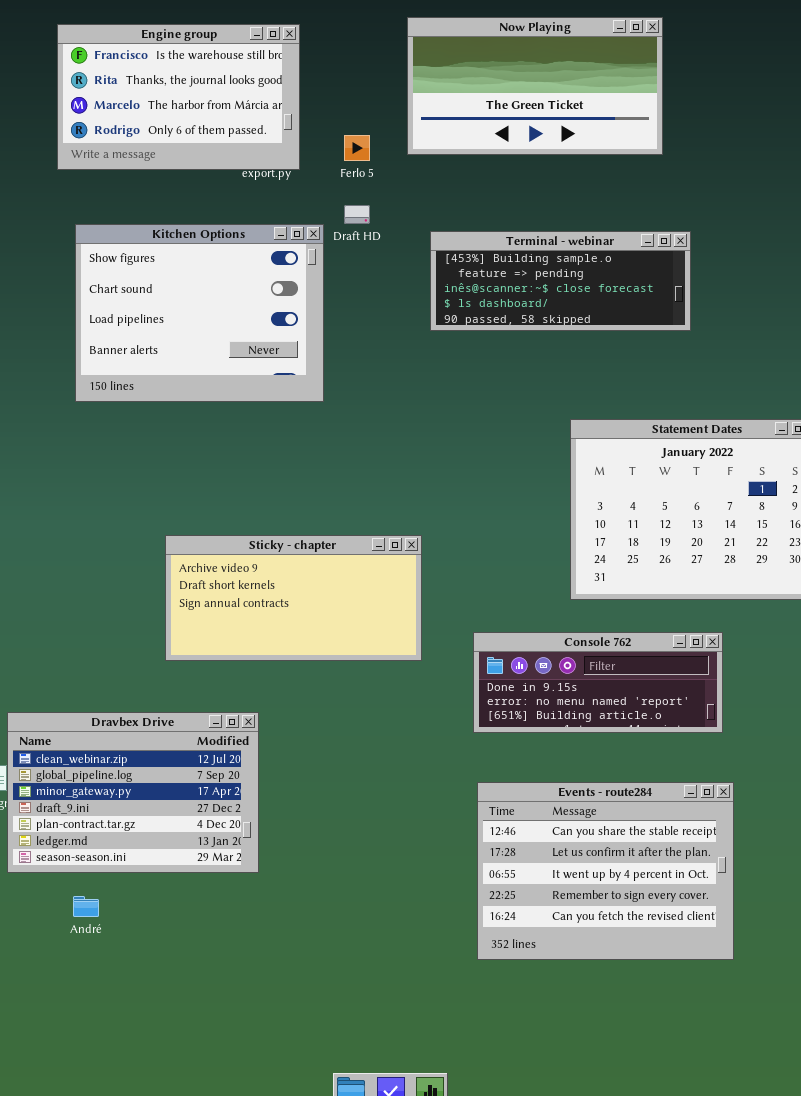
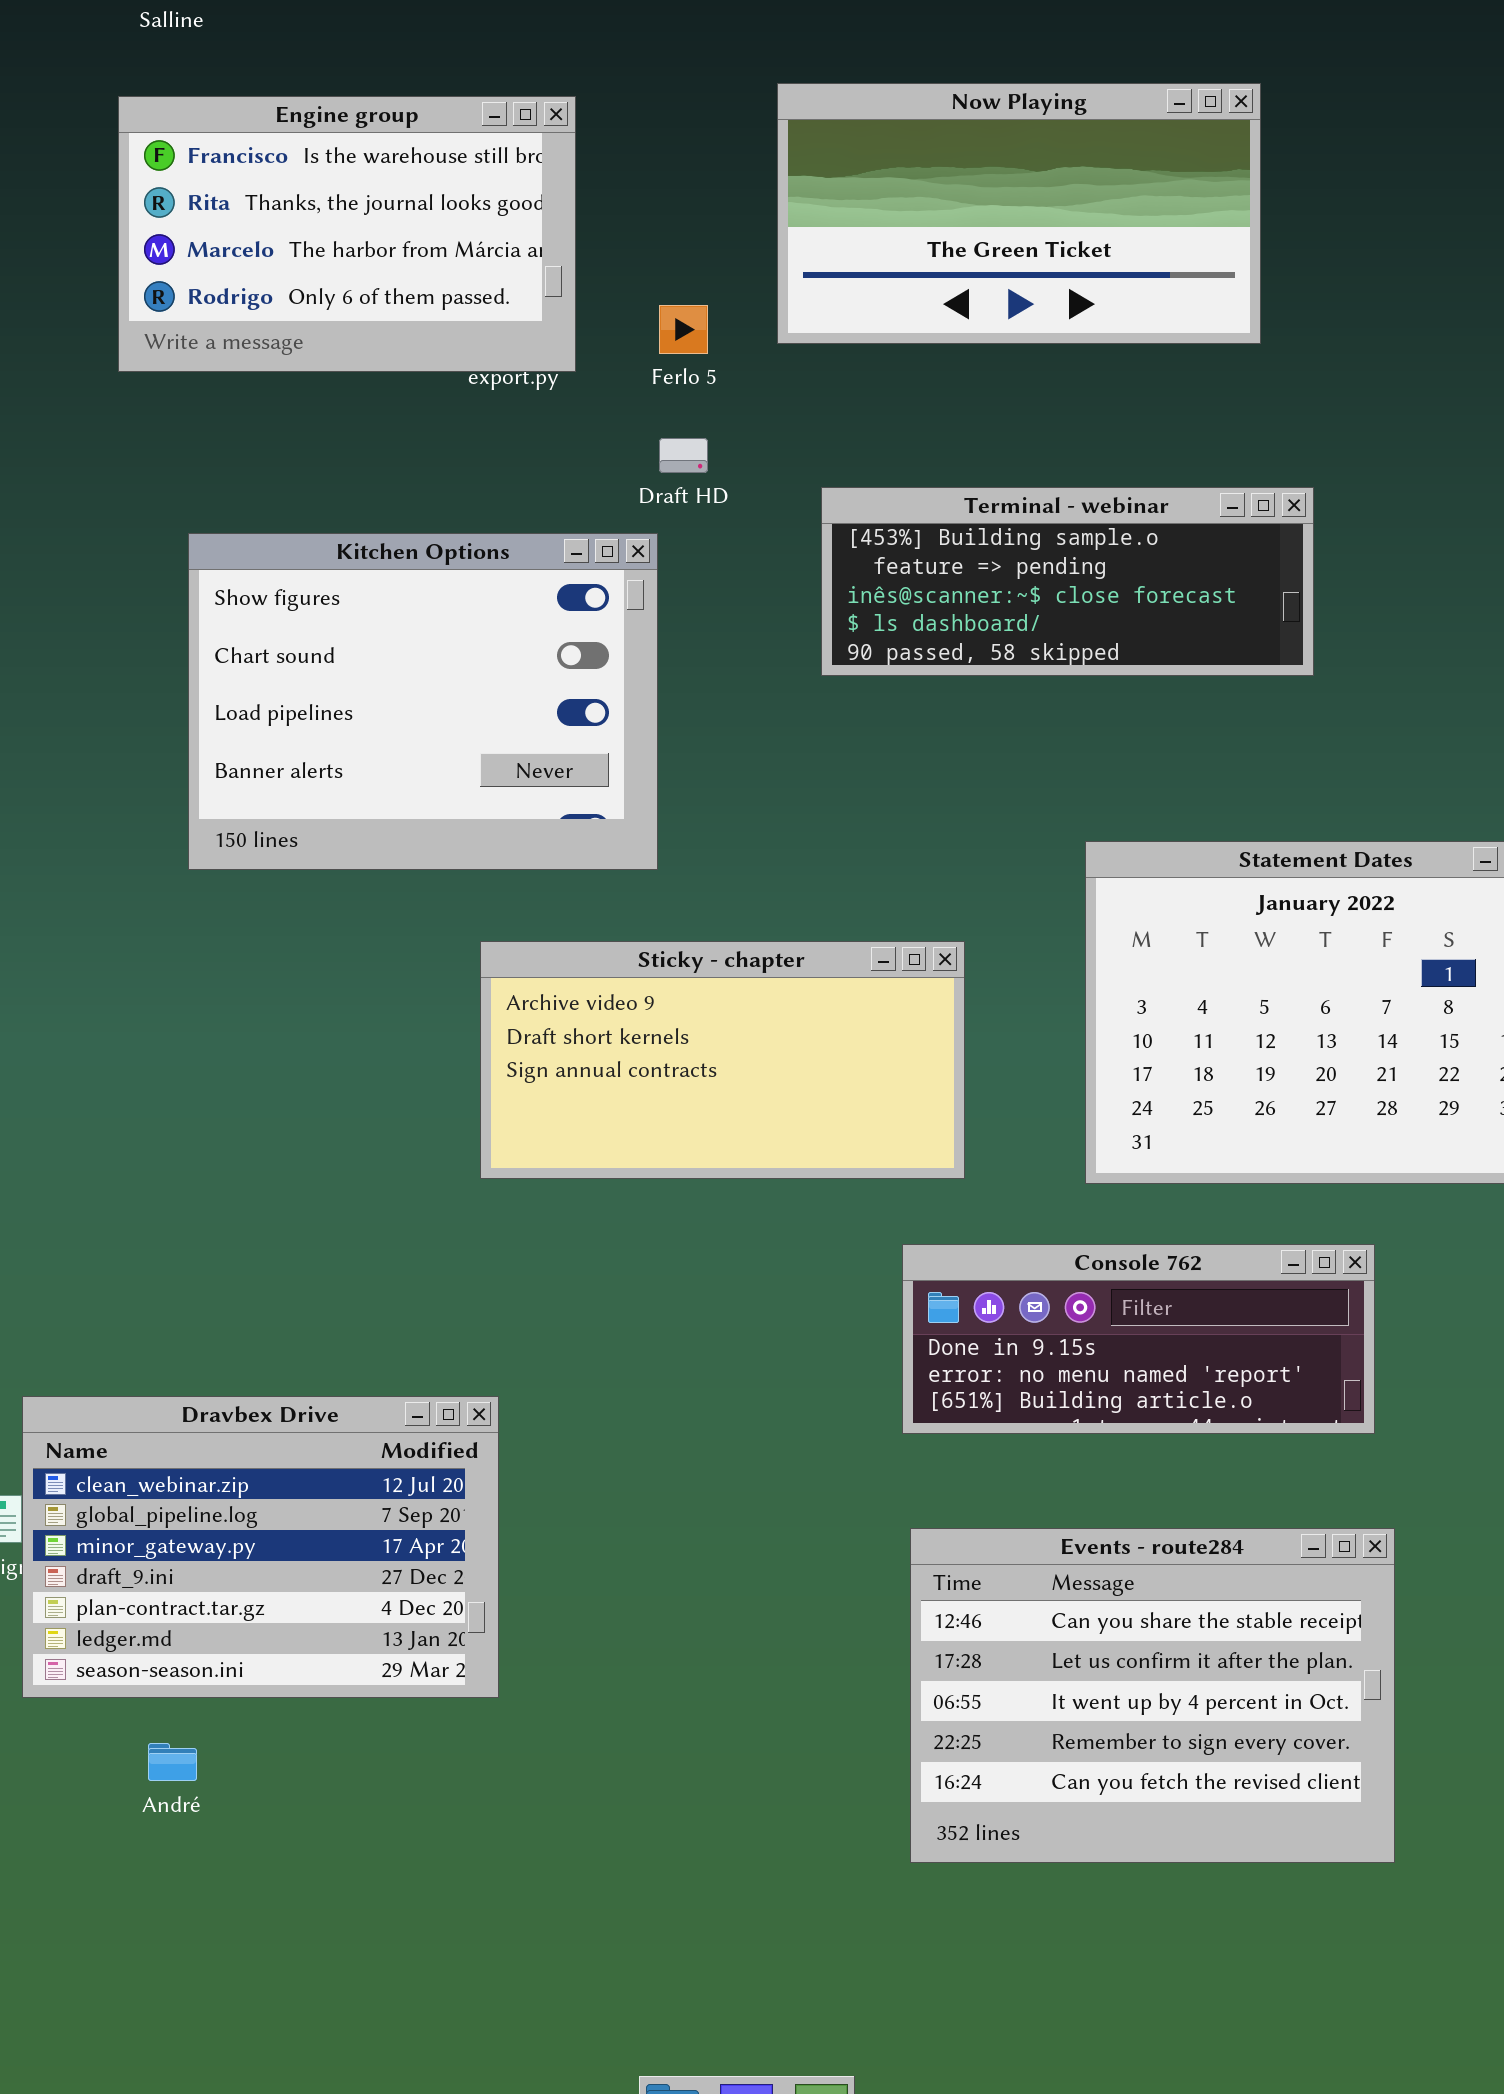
Kitchen Options: [75,224,324,402] -> [188,533,658,870], moved
Sticky - chapter: [165,535,422,661] -> [480,941,965,1179], moved

